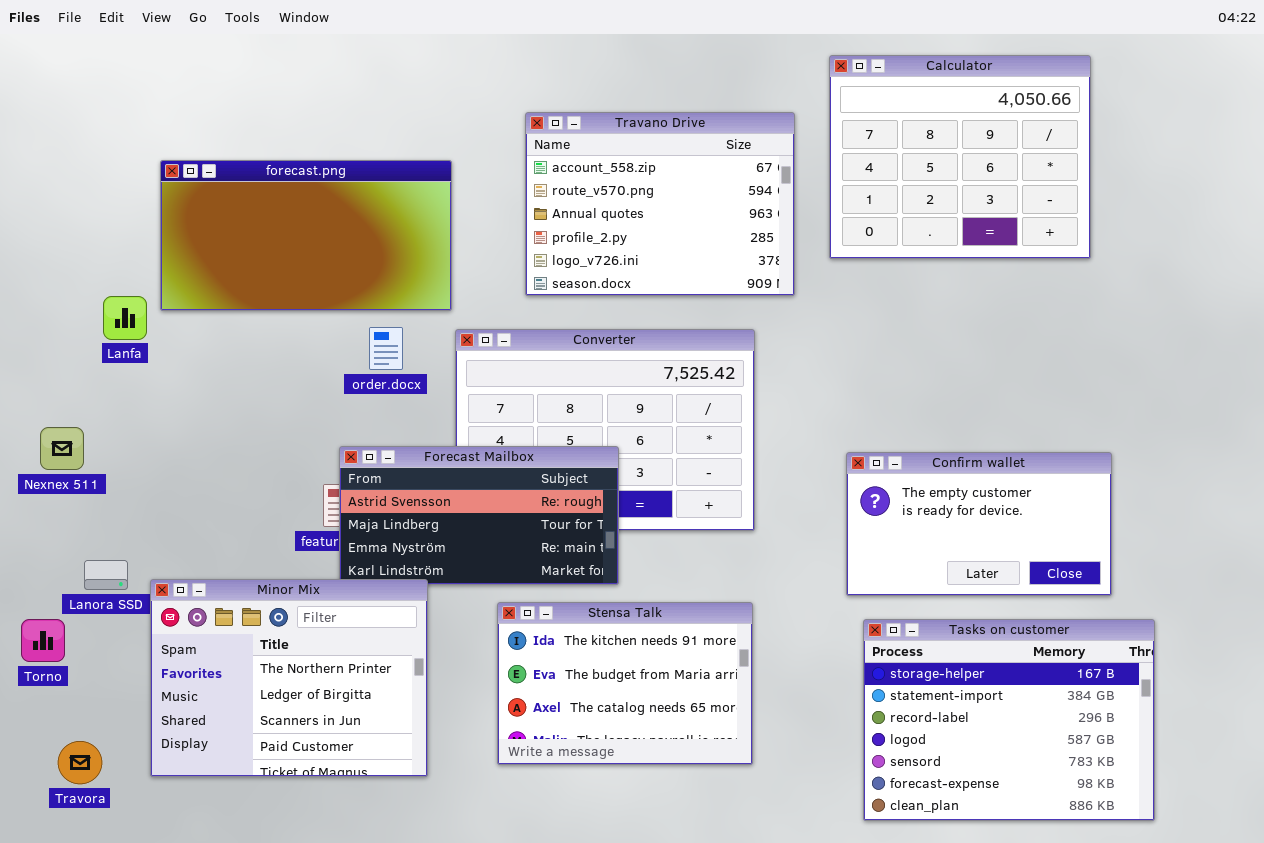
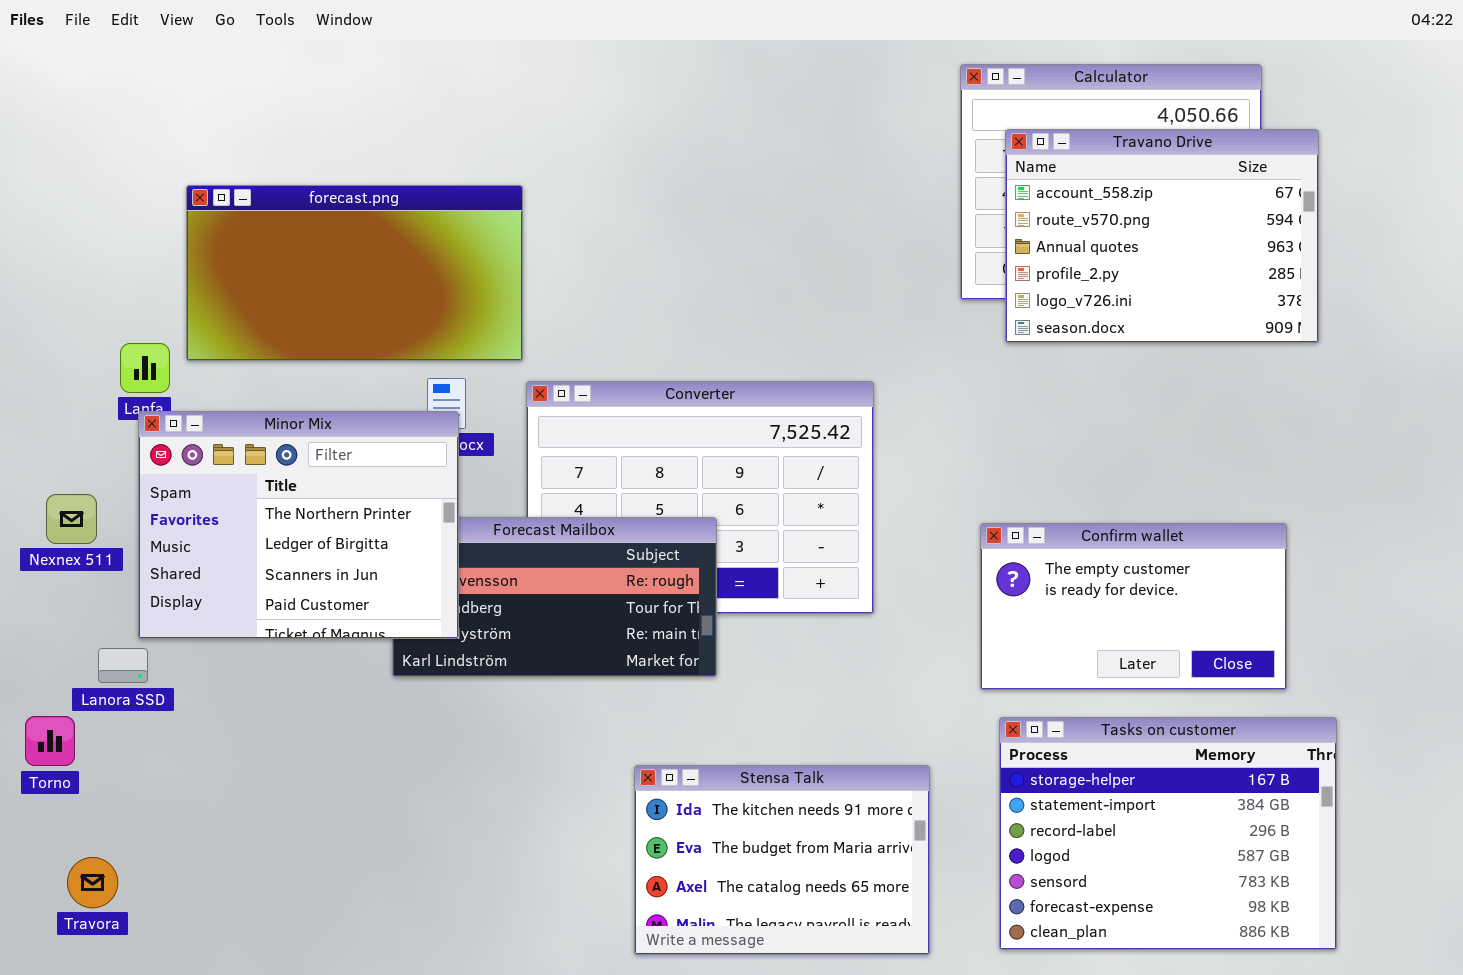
Travano Drive: [525,112,795,296] -> [1005,129,1319,343], moved
Minor Mix: [150,579,428,777] -> [138,411,459,639], moved
Stensa Talk: [497,602,753,765] -> [634,765,930,955], moved

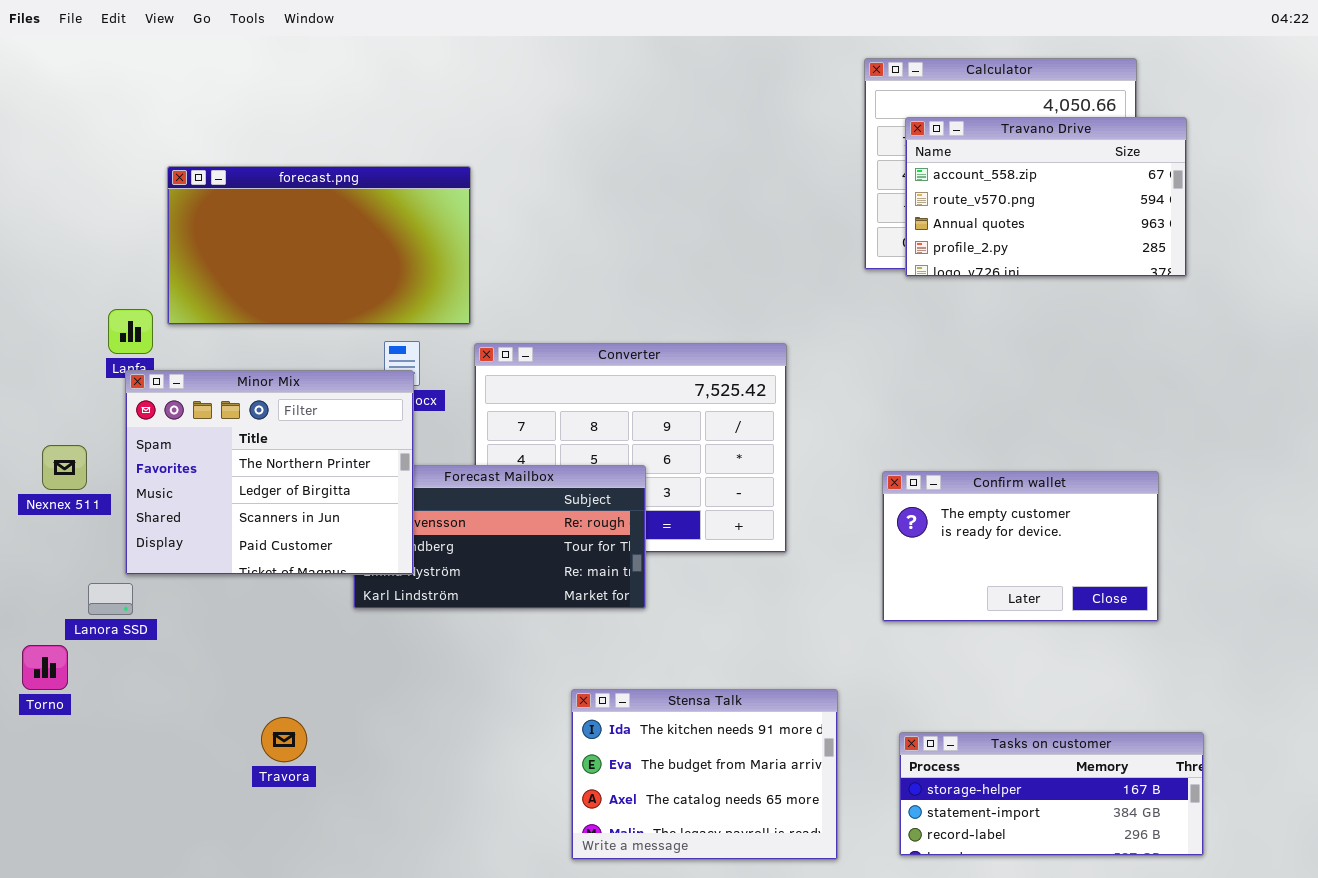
Travano Drive: [1005,129,1319,343] -> [905,117,1187,277], resized
Tasks on customer: [999,717,1337,950] -> [899,732,1204,856], resized
Travora: [67,857,118,908] -> [261,717,307,762], moved

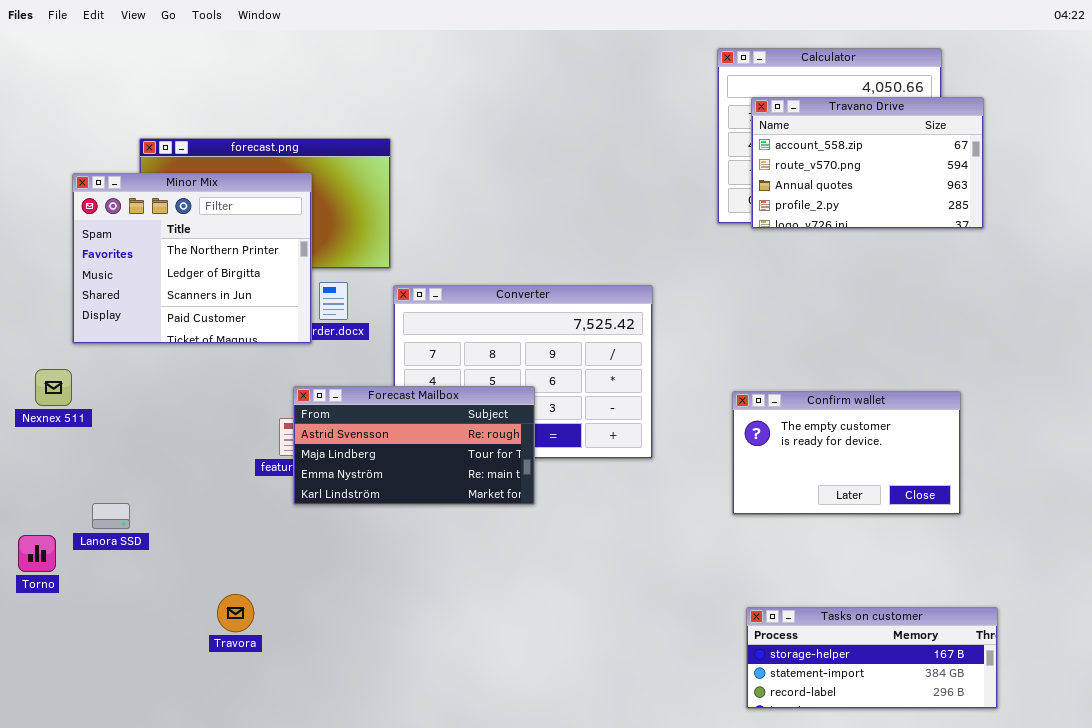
Minor Mix: [125,370,414,575] -> [72,173,312,344], moved
Lanora SSD: [88,583,133,615] -> [92,503,130,529], moved
Stensa Talk: [571,689,838,860] -> none, closed

